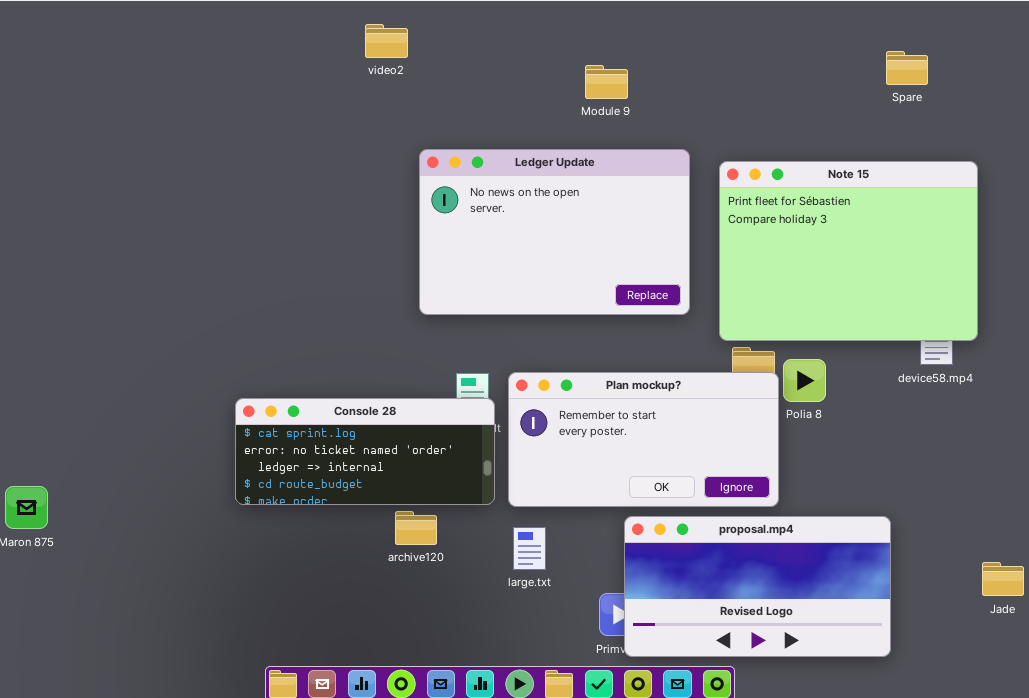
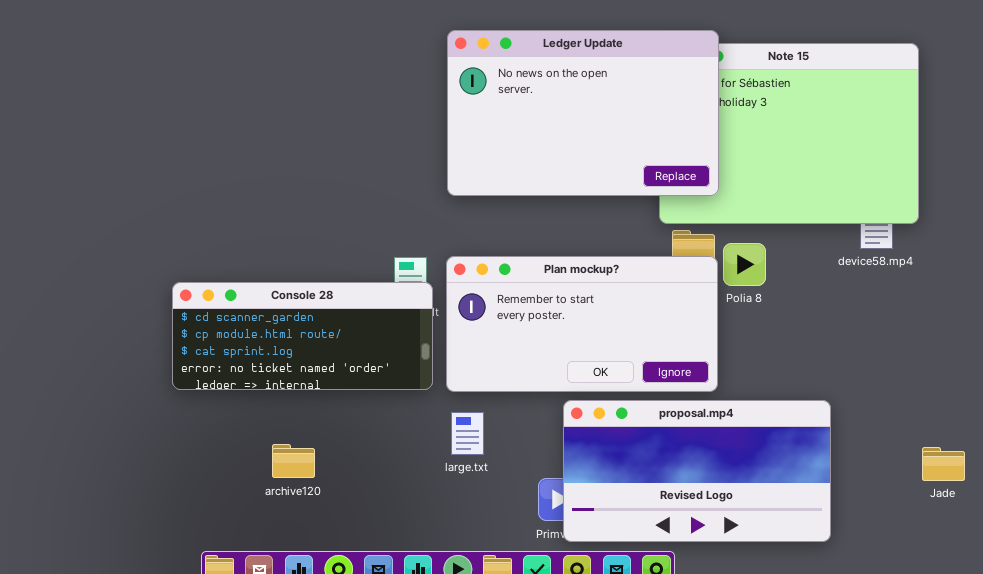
Ledger Update: [419,149,690,315] -> [447,30,719,196], moved
Console 28: [235,398,495,505] -> [172,282,433,390], scrolled up 2 rows
archive120: [395,511,437,545] -> [272,444,315,478], moved

